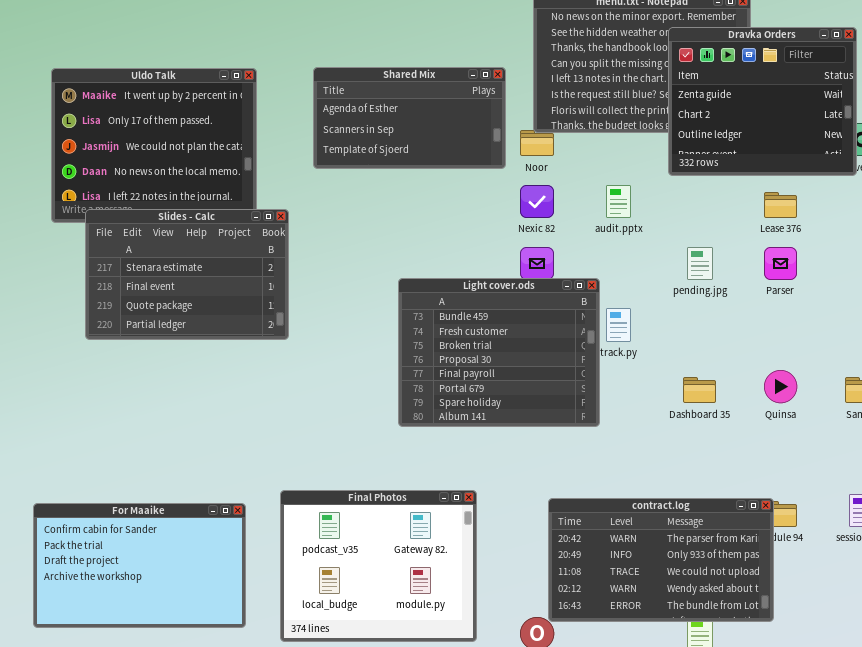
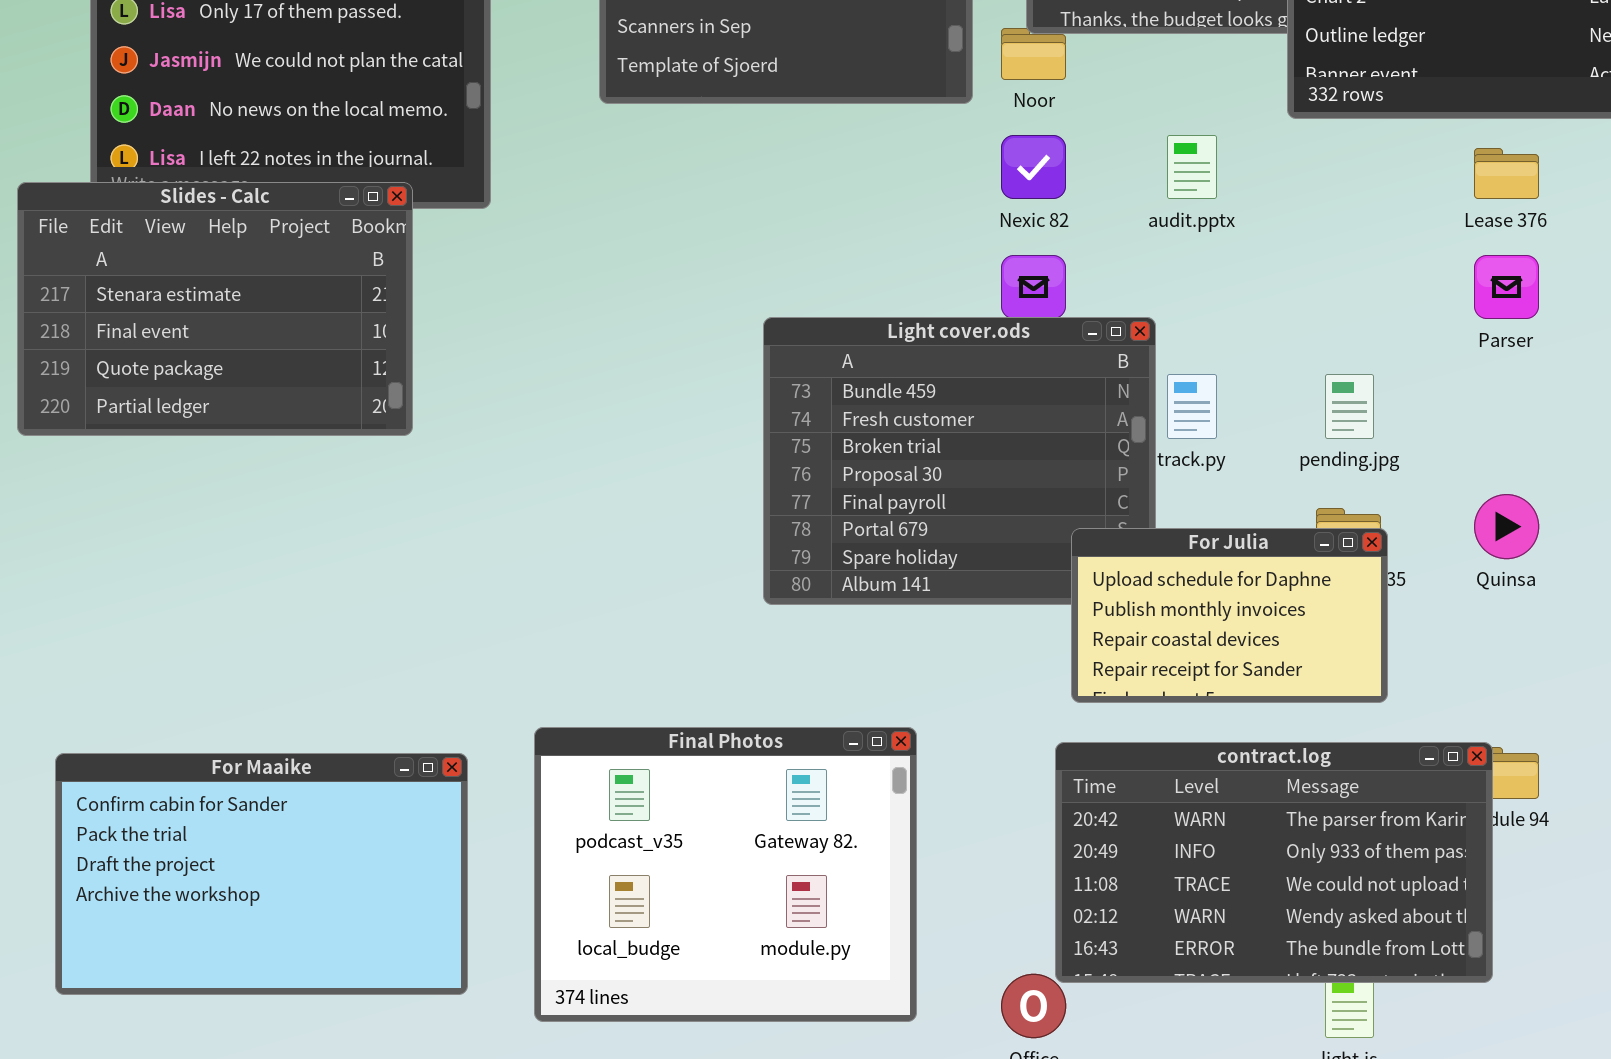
Slides - Calc: [85,209,289,340] -> [17,182,413,436], moved
pending.jpg: [687,247,713,280] -> [1325,374,1374,439], moved
For Julia: none -> [1071,528,1388,703], opened

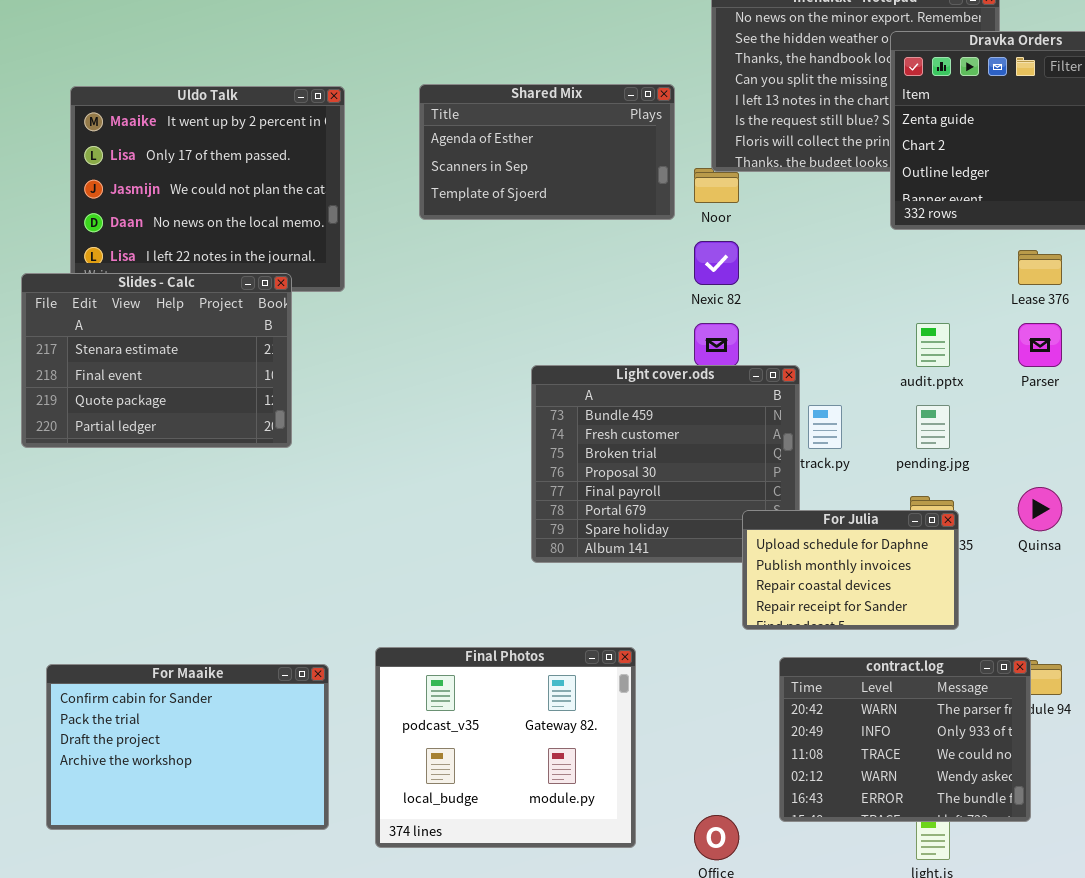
audit.pptx: [1167,135,1217,199] -> [916,323,950,367], moved
contract.log: [1055,742,1493,983] -> [779,657,1031,822], resized

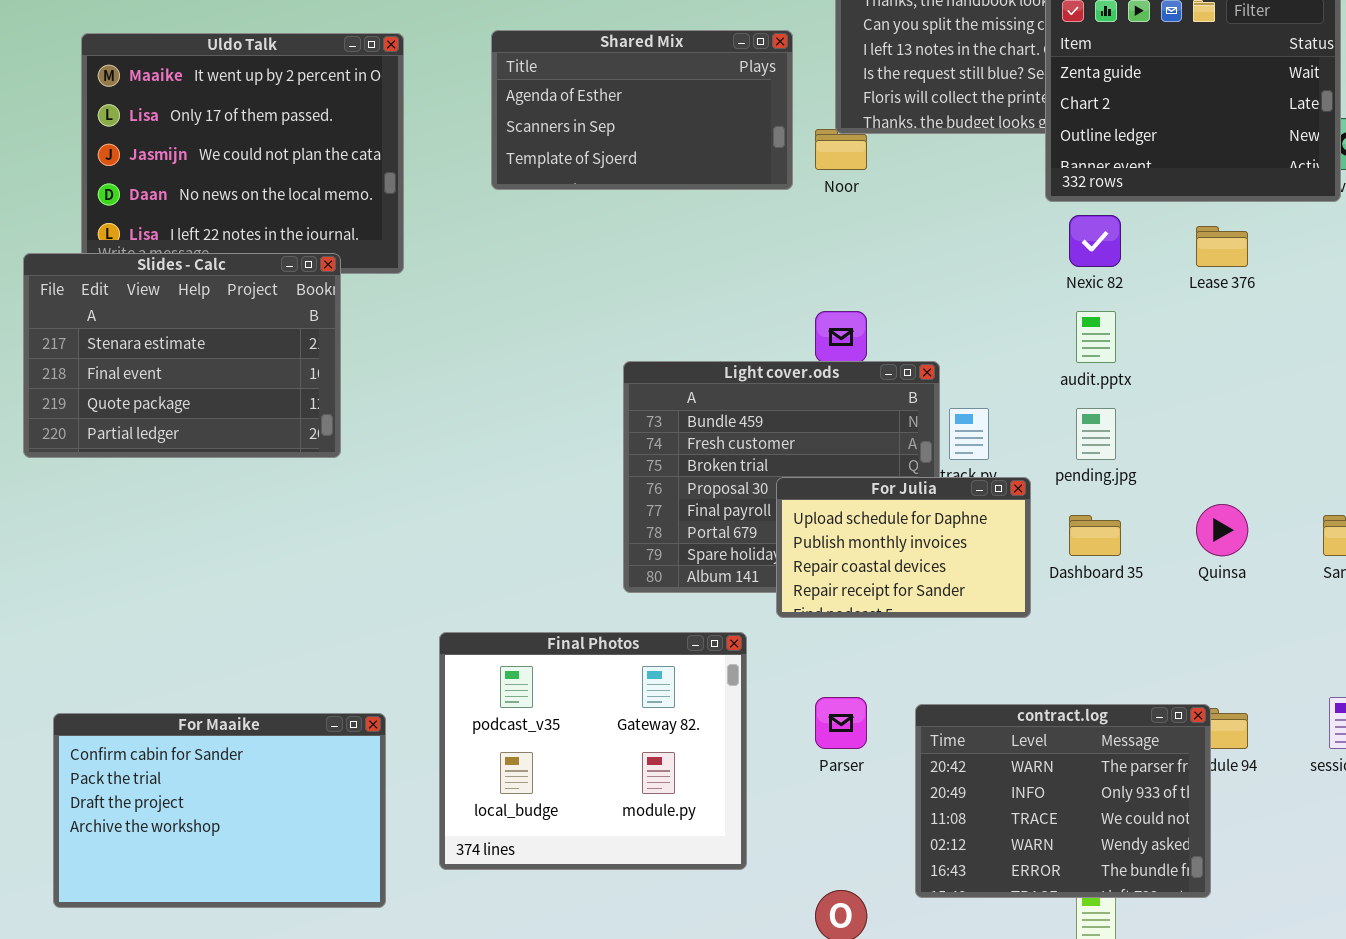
Nexic 82: [694,241,739,285] -> [1069,215,1121,267], moved
Parser: [1018,323,1062,367] -> [815,697,867,749], moved
For Julia: [742,510,959,630] -> [776,477,1031,618], moved
Final Photos: [375,647,636,848] -> [439,632,747,870], moved

